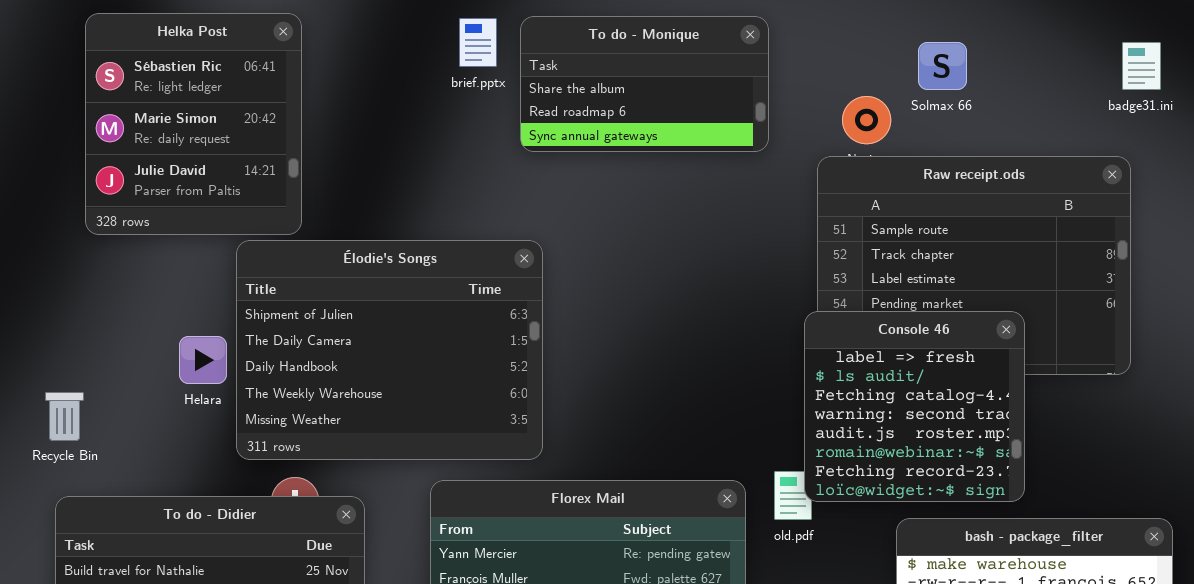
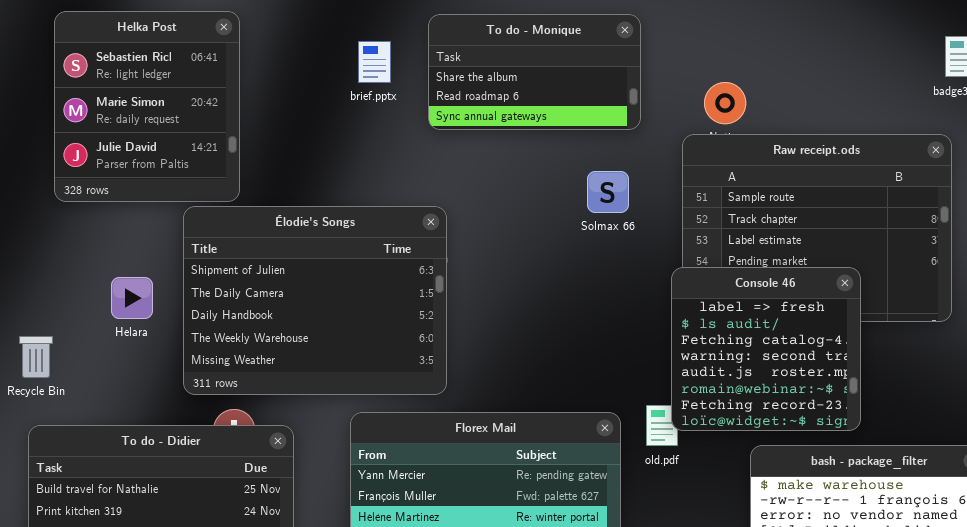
brief.pptx: [459,18,497,67] -> [358,41,391,83], moved
Solmax 66: [918,42,967,90] -> [587,171,629,213], moved
Helara: [179,336,227,384] -> [111,277,153,319], moved

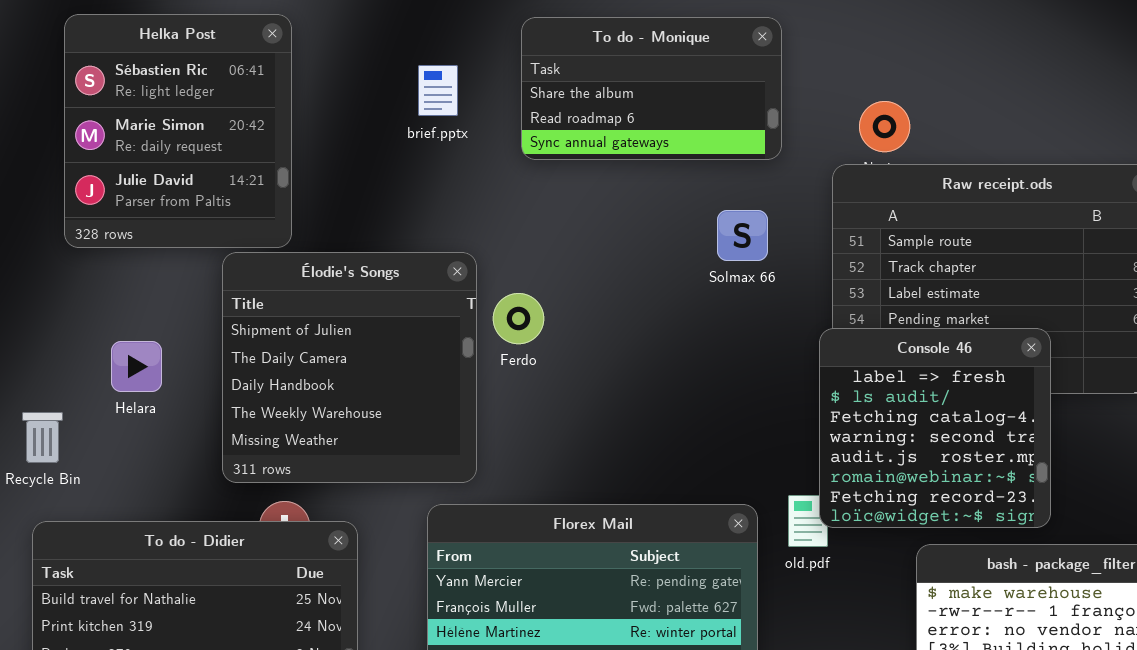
brief.pptx: [358,41,391,83] -> [418,65,458,116], moved
Élodie's Songs: [183,206,447,395] -> [222,252,477,483], resized
Helara: [111,277,153,319] -> [111,341,162,392], moved

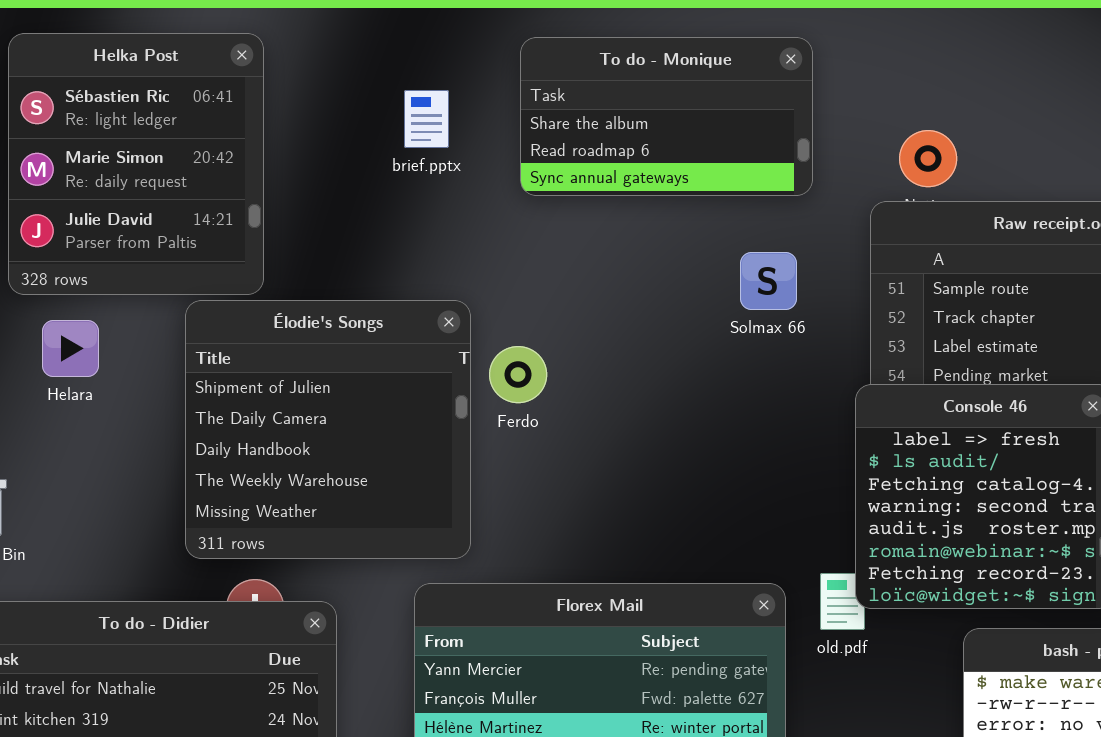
Helara: [111,341,162,392] -> [42,320,99,377], moved

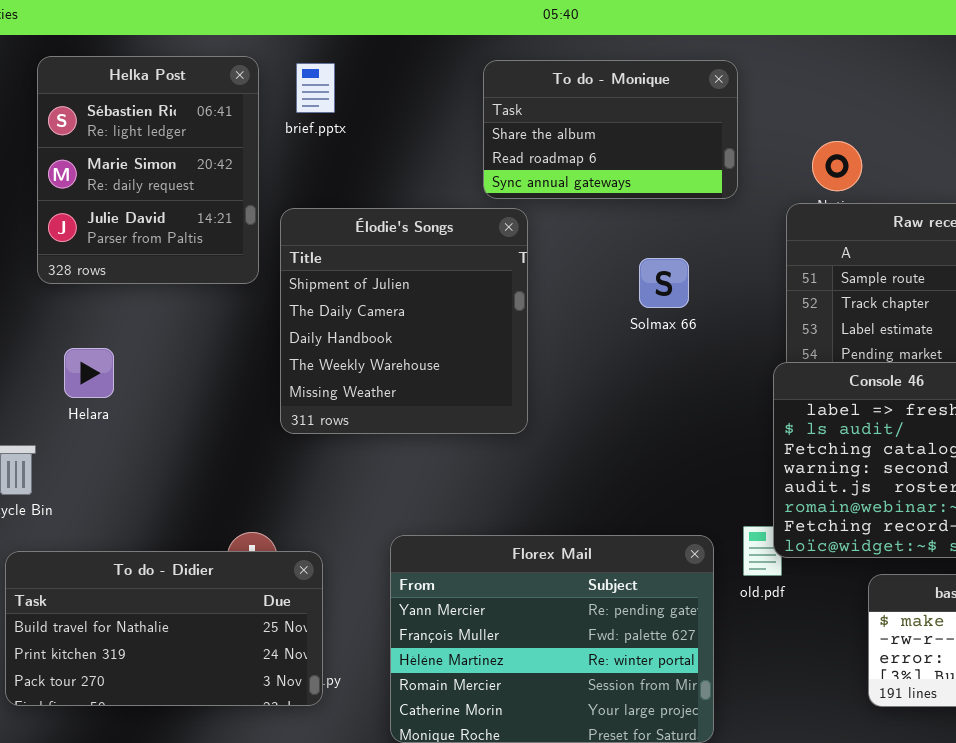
brief.pptx: [404,90,449,148] -> [296,63,335,113], moved
Solmax 66: [740,252,797,310] -> [639,258,689,308], moved
Élodie's Songs: [185,300,471,559] -> [280,208,528,434], moved
Helara: [42,320,99,377] -> [64,348,114,398], moved

